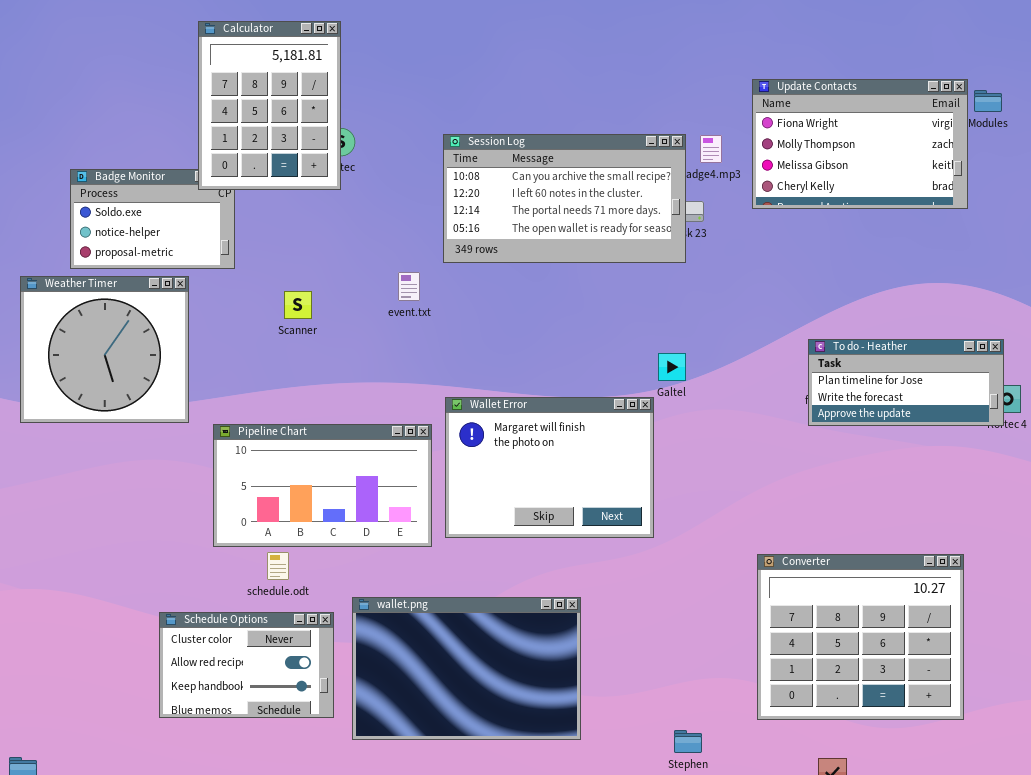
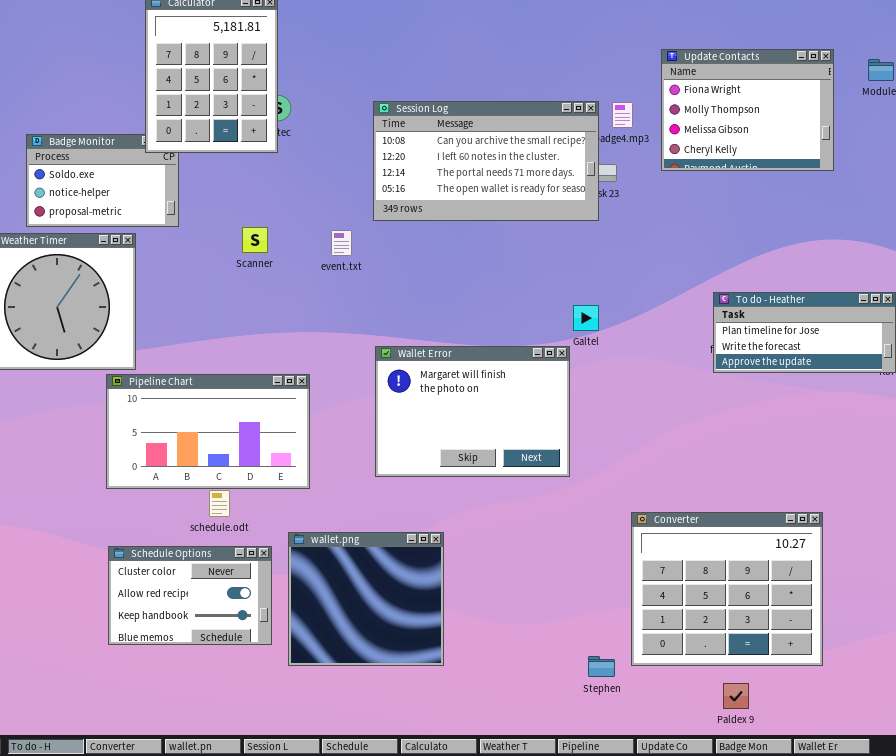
Update Contacts: [752,79,968,209] -> [661,49,834,171], resized
Scanner: [284,291,312,319] -> [242,227,268,253], moved
Pipeline Chart: [213,424,432,547] -> [106,374,310,489], moved
Converter: [757,554,964,720] -> [631,512,823,666], moved
wallet.png: [352,597,581,740] -> [288,532,444,666], resized

